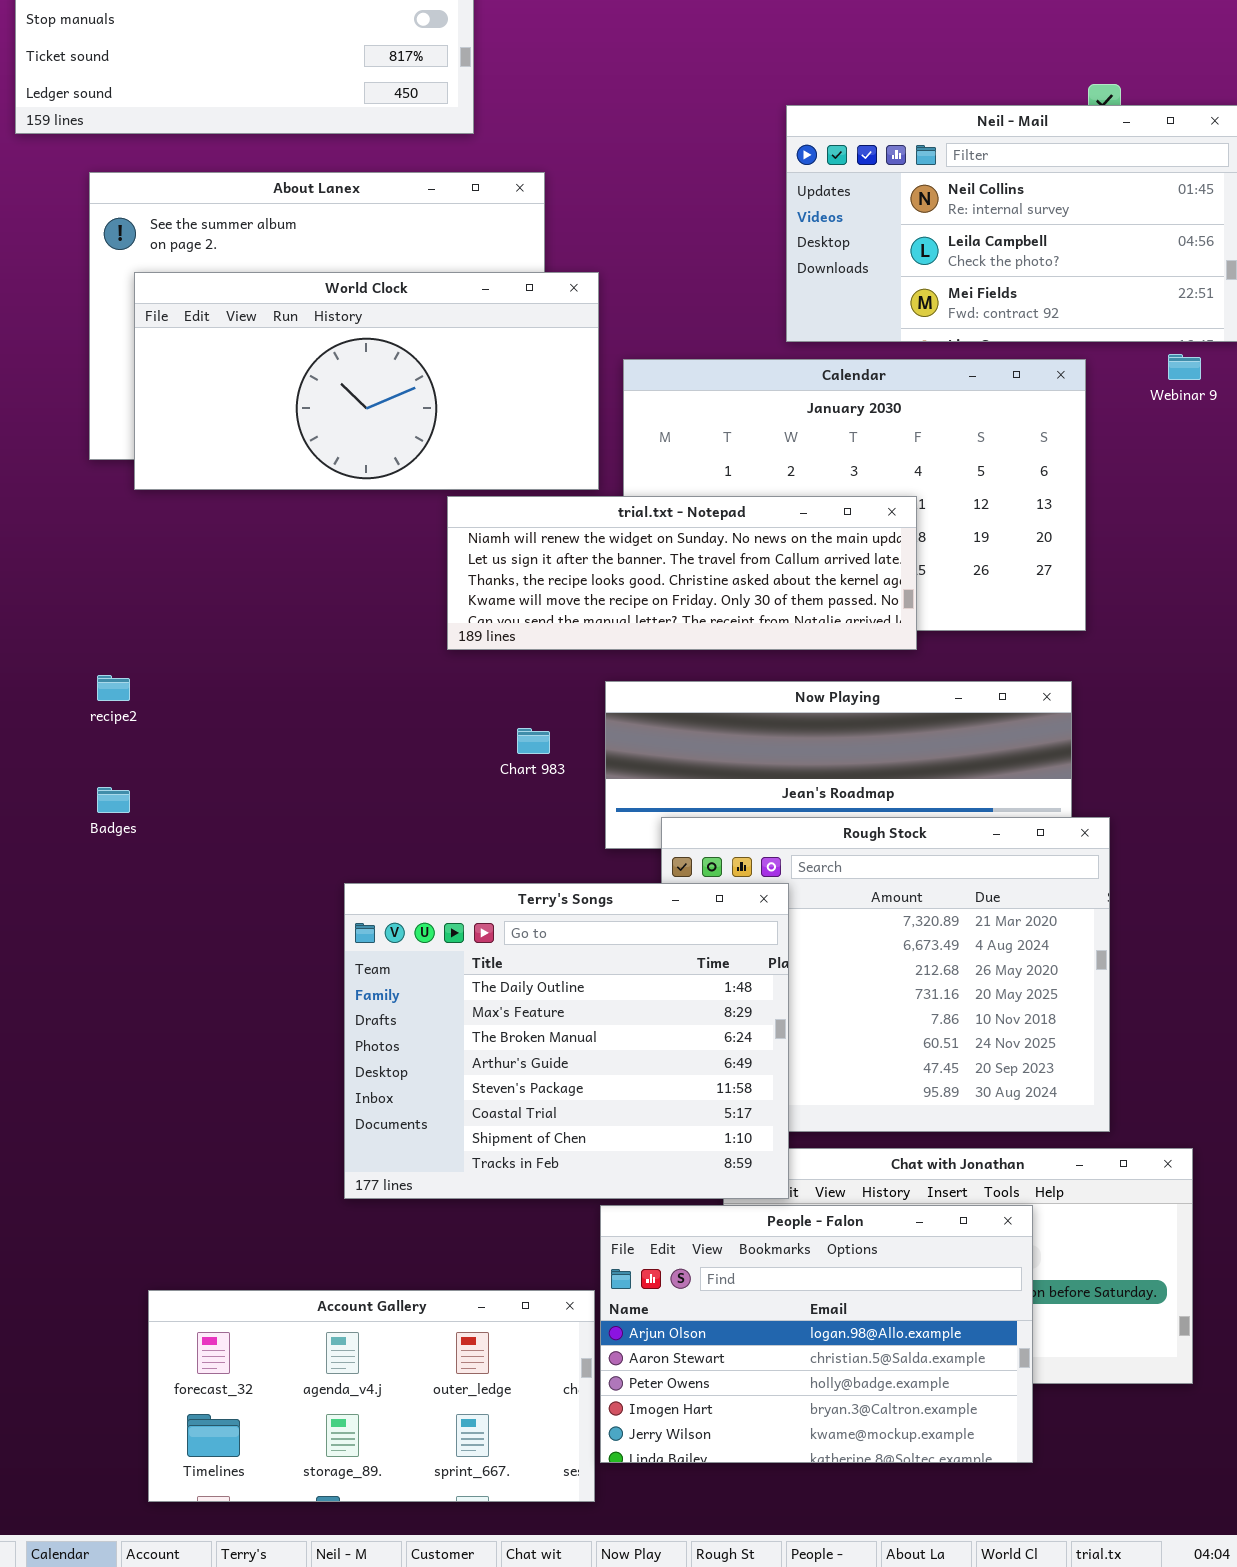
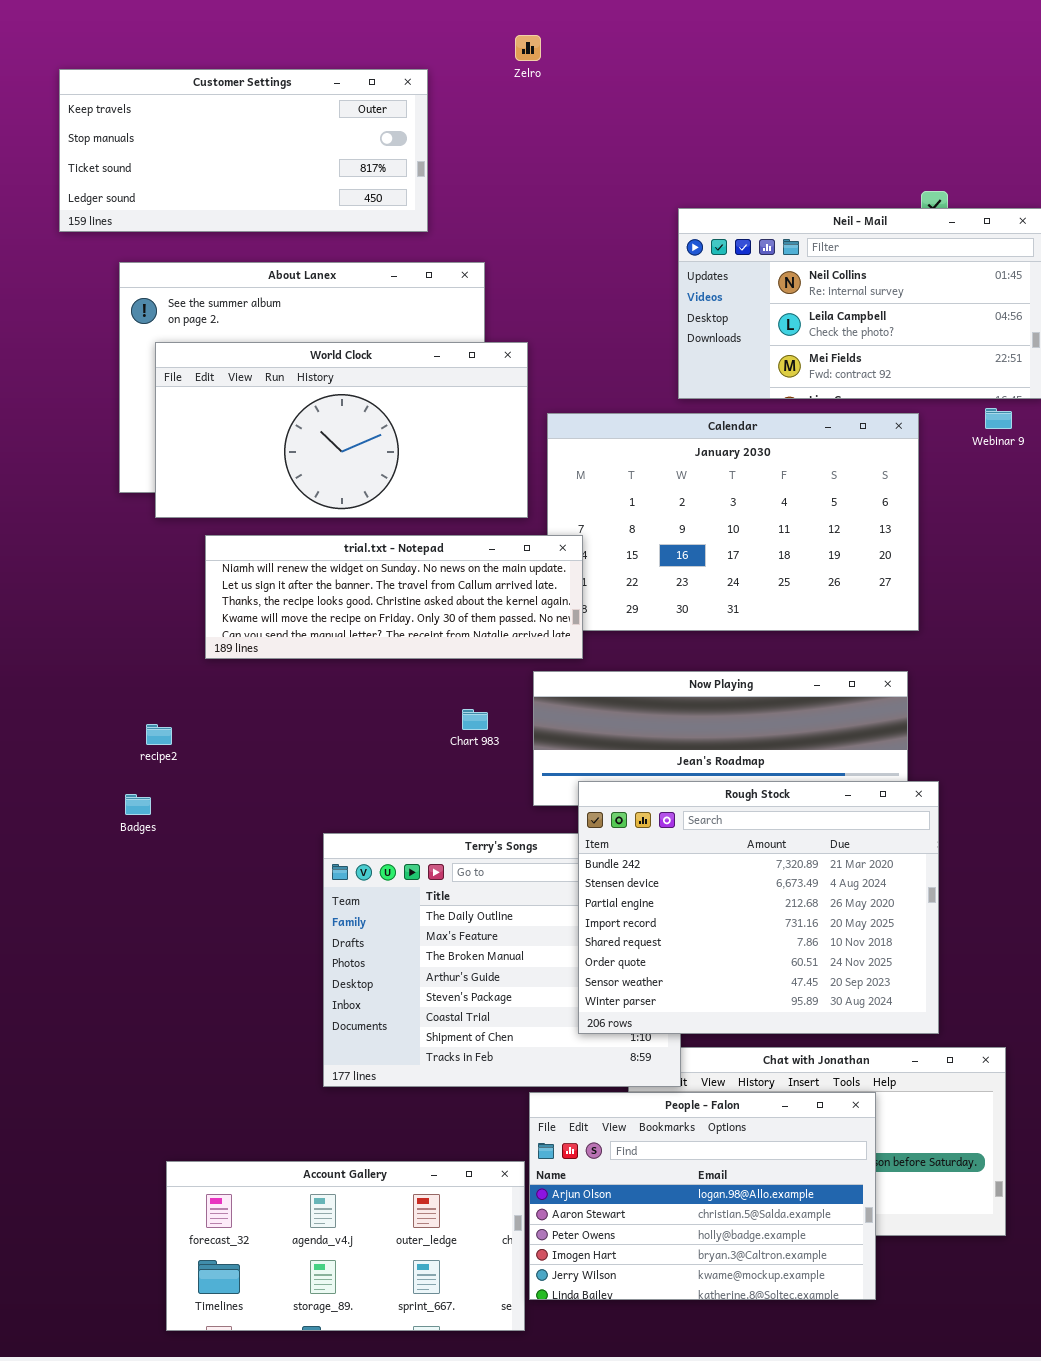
trial.txt - Notepad: [447,496,917,650] -> [205,535,583,659], moved
recipe2: [97,675,130,701] -> [146,724,172,745], moved
Badges: [97,787,130,813] -> [125,794,151,815], moved
Rough Stock: [661,817,1110,1132] -> [578,781,939,1034], raised

